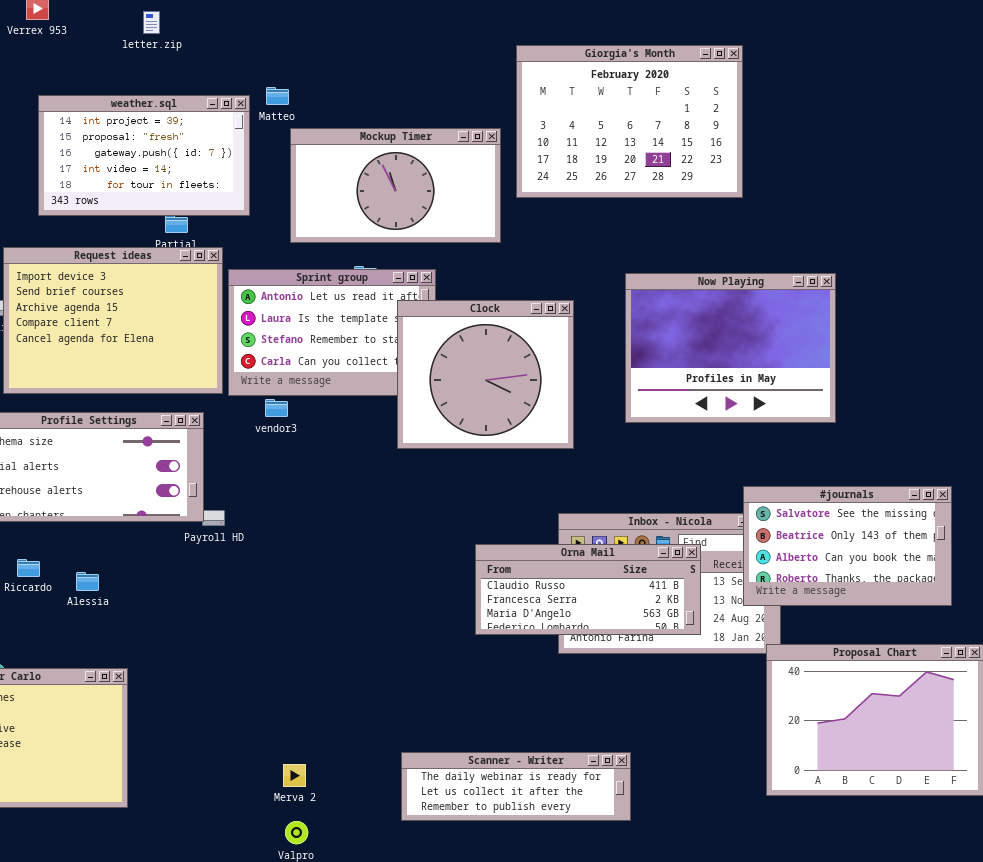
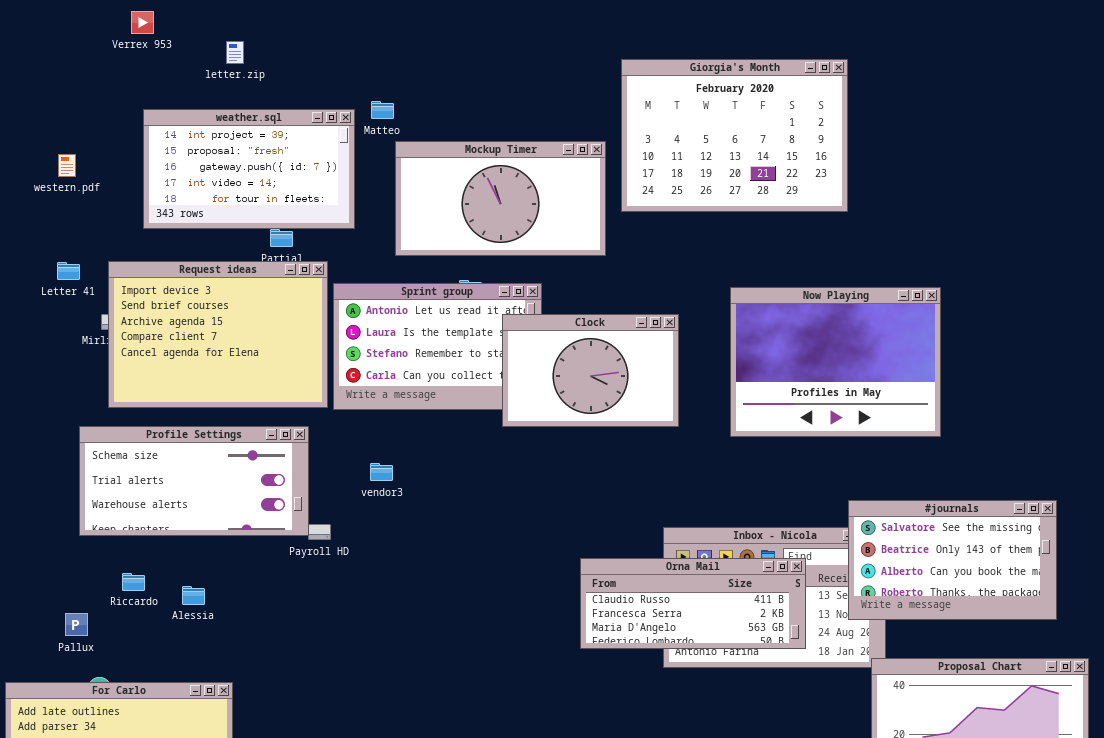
letter.zip: [143,11,160,34] -> [226,41,244,64], moved
Clock: [397,300,574,449] -> [502,314,679,427], resized
vendor3: [265,399,288,417] -> [370,463,393,481], moved

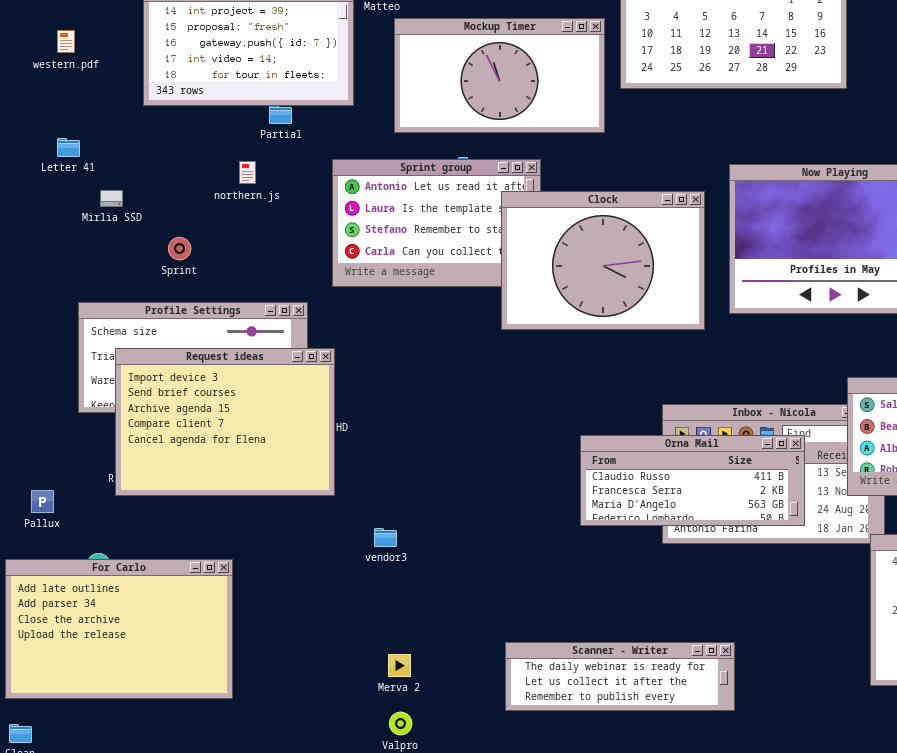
Request ideas: [108,261,328,408] -> [115,348,335,496], moved
Clock: [502,314,679,427] -> [501,191,705,330], resized
vendor3: [370,463,393,481] -> [374,528,397,547], moved
Pallux: [65,613,88,636] -> [31,490,54,513], moved

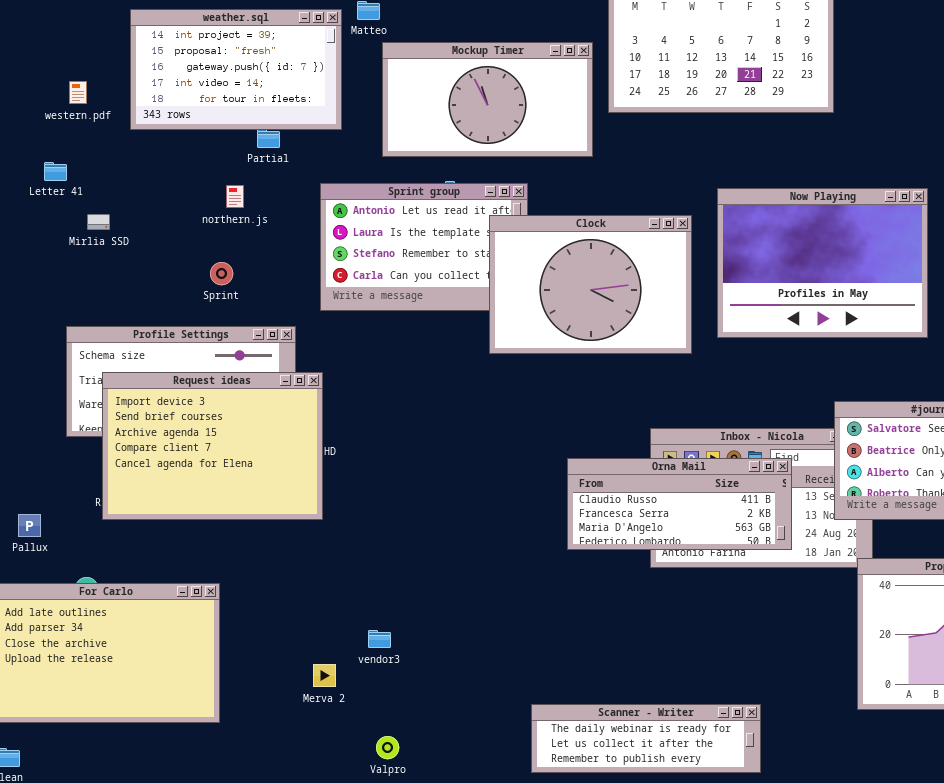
western.pdf: [57,30,75,53] -> [69,81,87,104], moved
Sprint: [168,237,191,260] -> [210,262,233,285], moved
vendor3: [374,528,397,547] -> [368,630,391,648], moved
Scanner - Writer: [505,642,735,711] -> [531,704,761,773], moved
Merva 2: [388,654,411,677] -> [313,664,336,687], moved

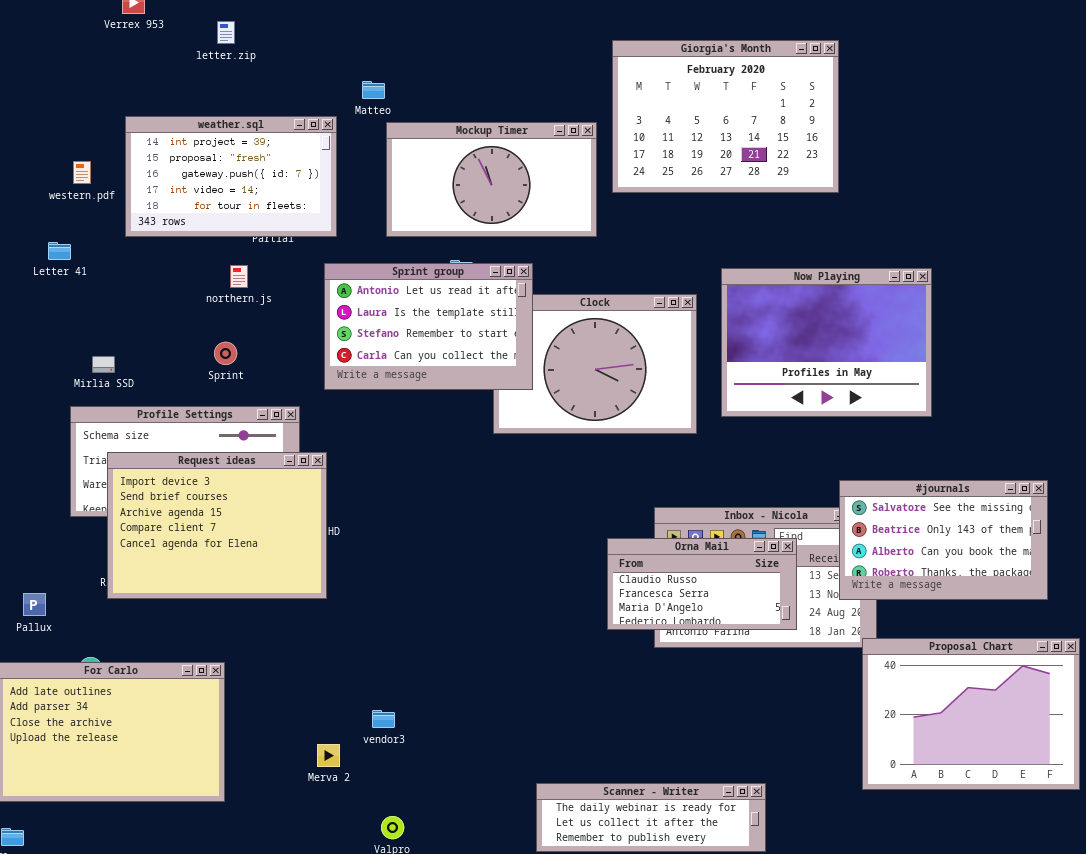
weather.sql: [130,9,342,130] -> [125,116,337,237], moved
Sprint group: [320,183,528,311] -> [324,263,533,390], raised
Mirlia SSD: [87,214,110,230] -> [92,356,115,373], moved
Orna Mail: [567,458,792,550] -> [607,538,797,630], resized

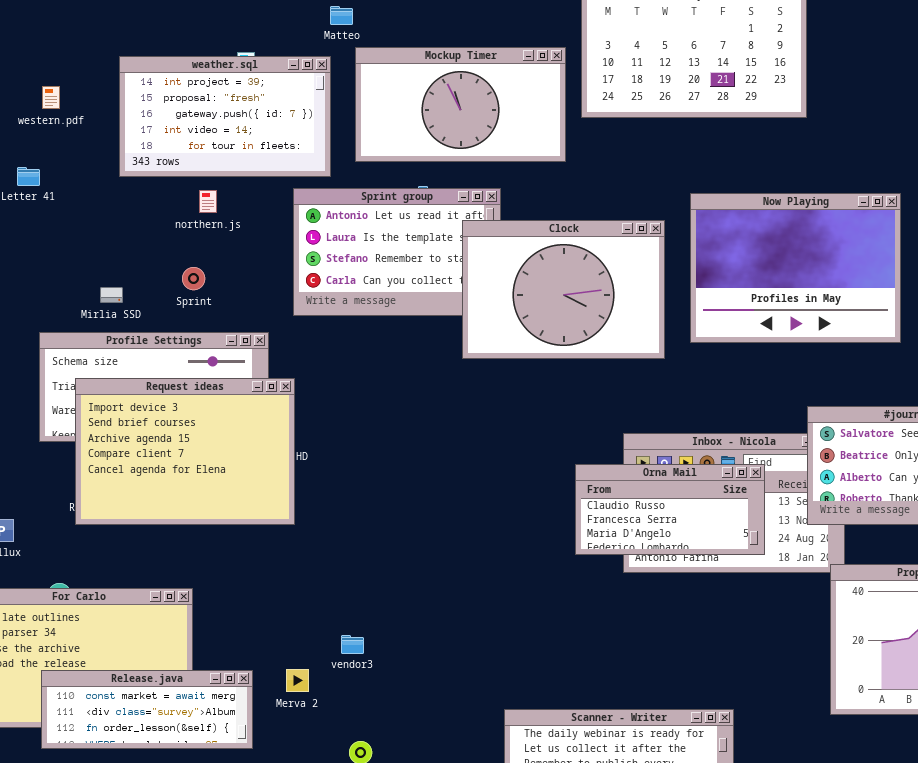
weather.sql: [125,116,337,237] -> [119,56,331,177], moved
Clock: [493,294,697,434] -> [462,220,665,359], raised
Mirlia SSD: [92,356,115,373] -> [100,287,123,303], moved
Release.java: none -> [41,670,253,749], opened

